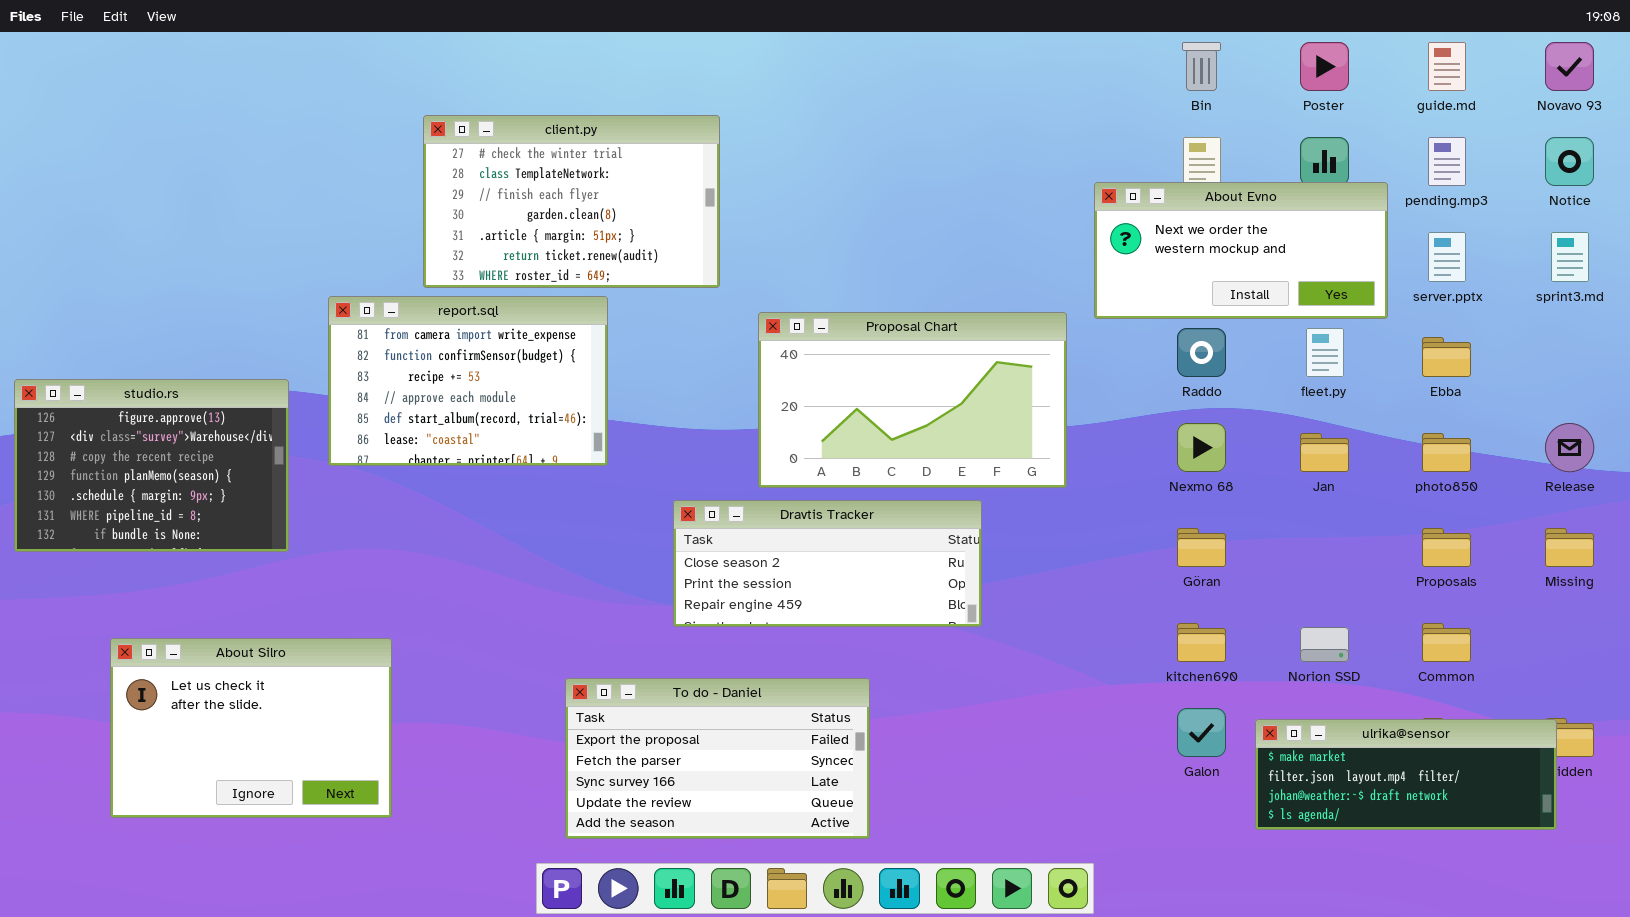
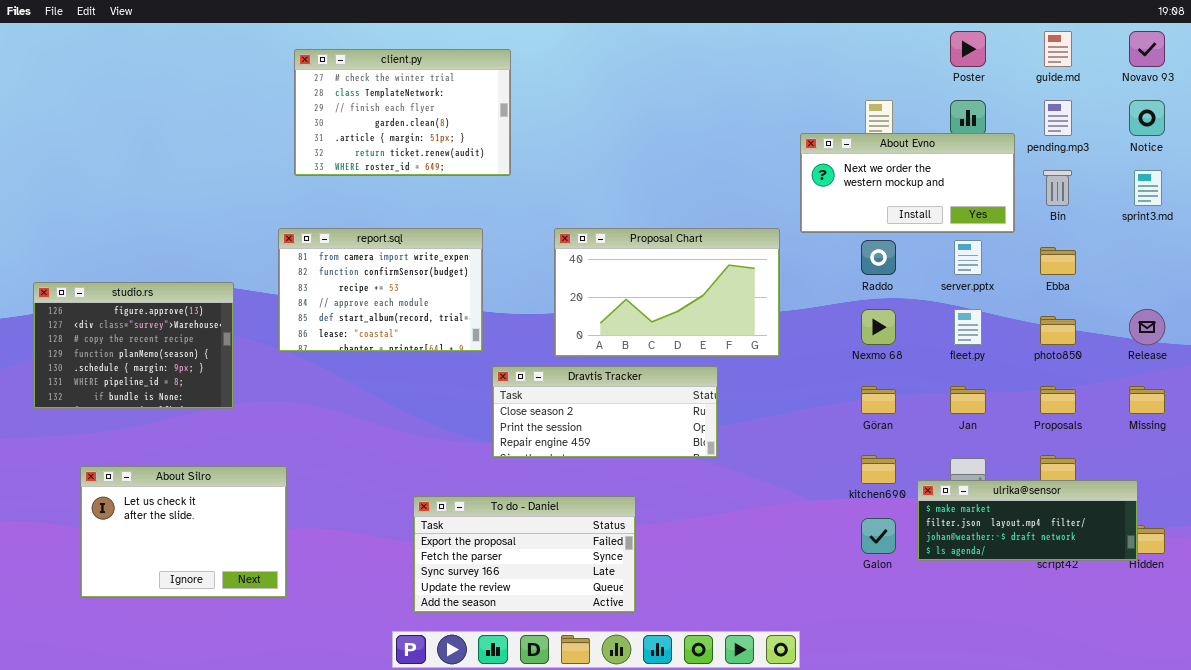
Bin: [1182,42,1221,91] -> [1043,170,1072,206], moved
client.py: [423,115,720,288] -> [294,49,511,176], moved
server.pptx: [1428,232,1466,282] -> [954,240,982,275], moved
report.sql: [328,296,608,466] -> [278,228,483,352], moved
fleet.py: [1306,328,1344,377] -> [954,309,982,345], moved
studio.rs: [14,379,289,552] -> [33,282,234,409], moved
Jan: [1300,433,1349,472] -> [950,386,986,414], moved
ulrika@sensor: [1255,719,1557,830] -> [917,480,1138,561], moved

